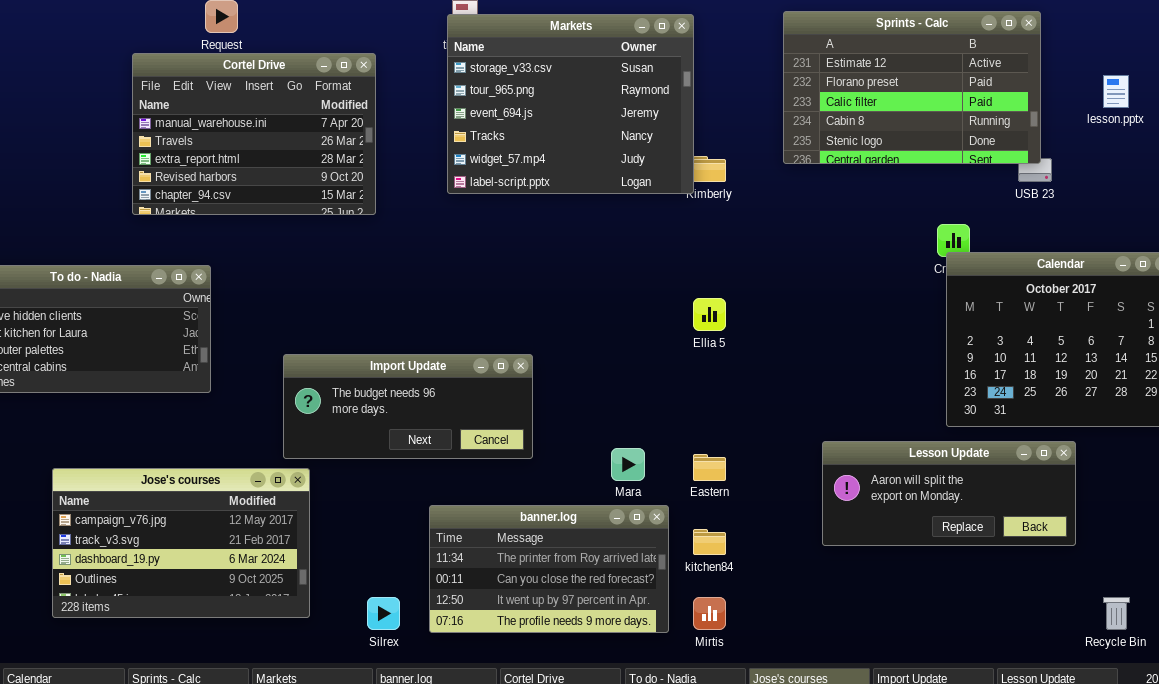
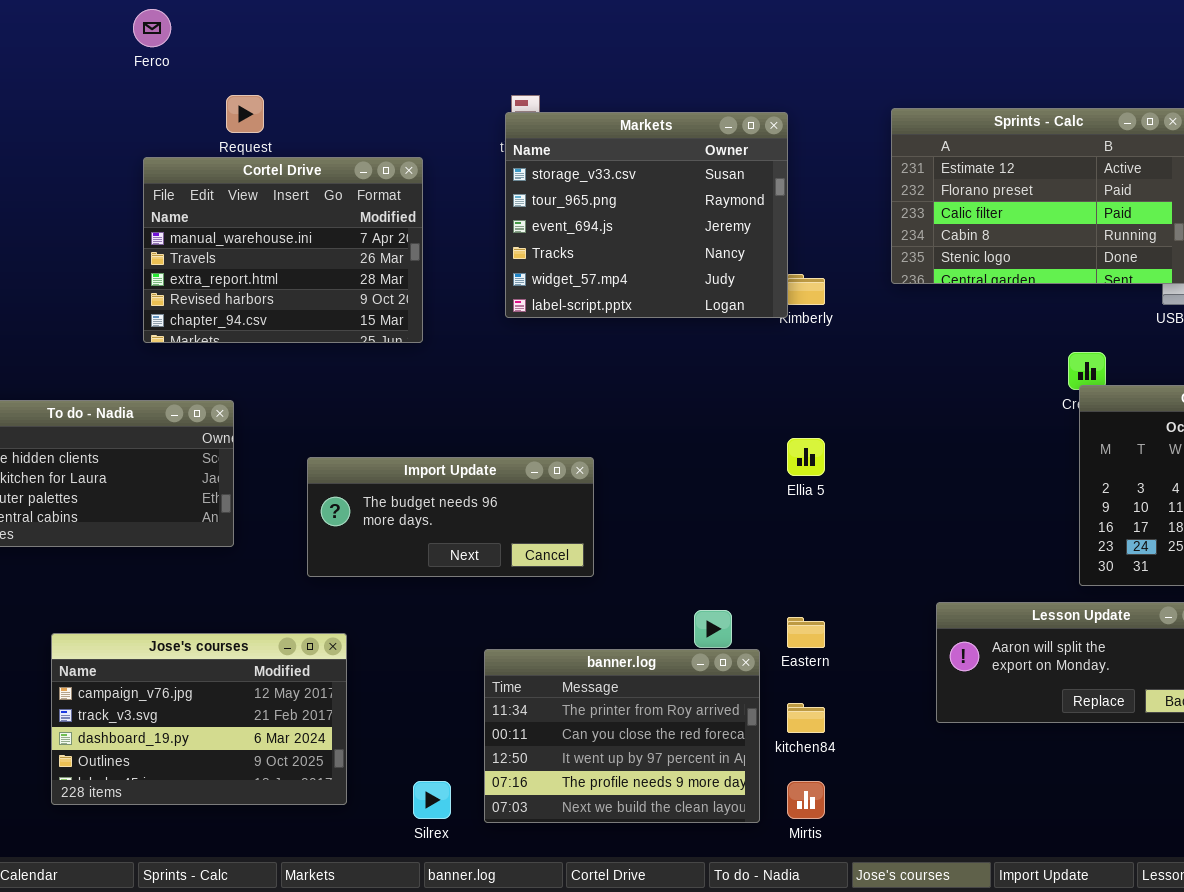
Import Update: [283,354,533,459] -> [307,457,594,577], moved
banner.log: [429,505,669,633] -> [484,649,760,823], resized

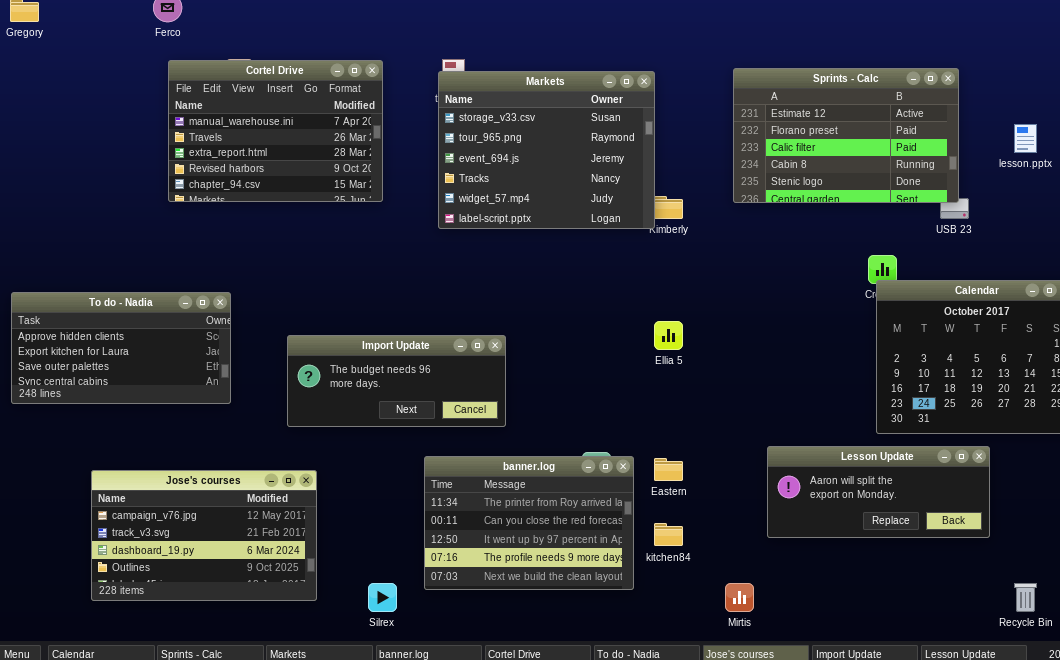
Cortel Drive: [143,157,423,343] -> [168,60,383,202], moved
banner.log: [484,649,760,823] -> [424,456,634,590], moved
Mirtis: [787,781,825,819] -> [725,583,754,612], moved

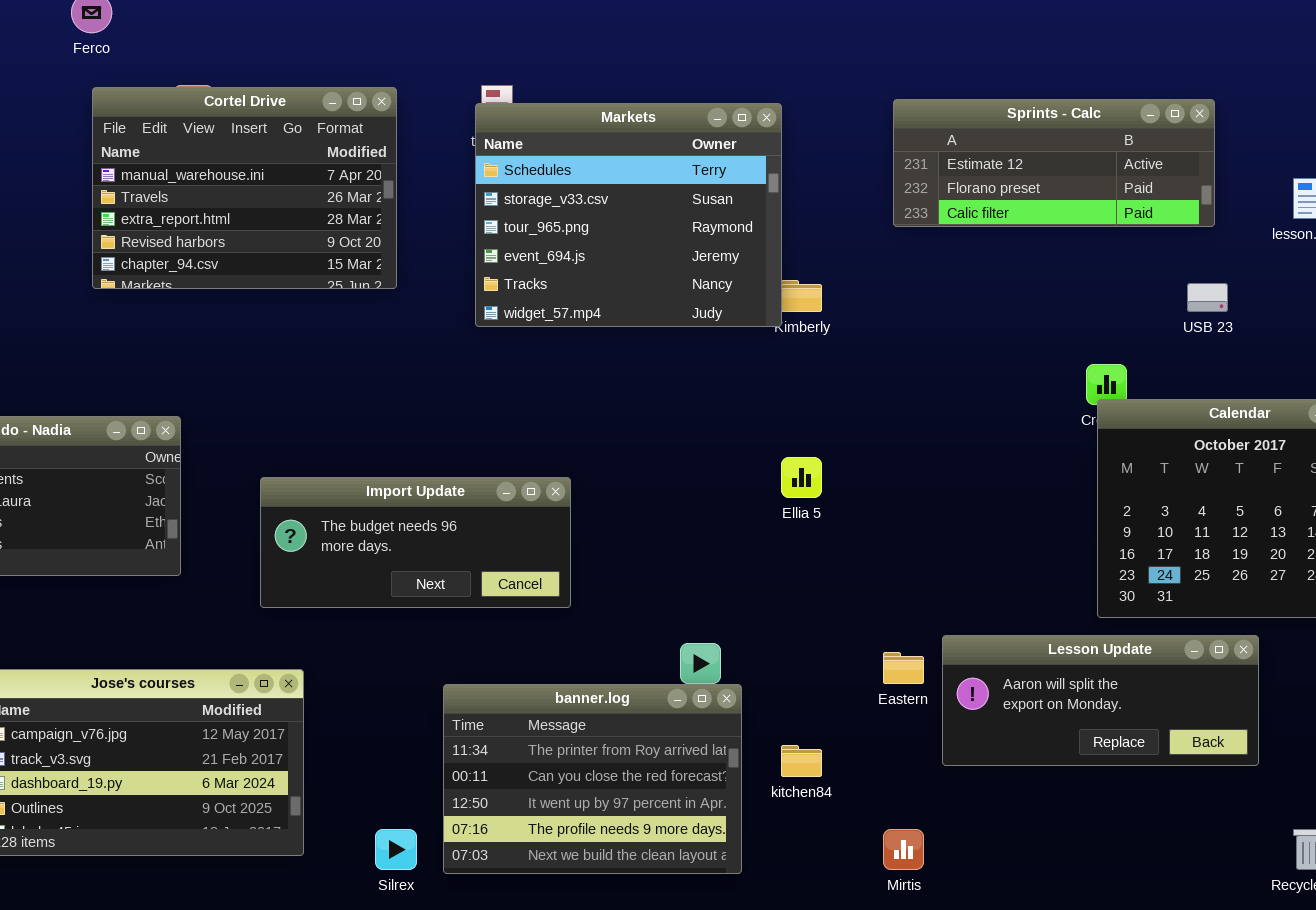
Sprints - Calc: [733,68,959,203] -> [893,99,1215,227], resized
Markets: [438,71,655,229] -> [475,103,782,327], scrolled up 1 row
banner.log: [424,456,634,590] -> [443,684,742,874], moved
Eastern: [654,458,683,481] -> [883,652,924,684], moved

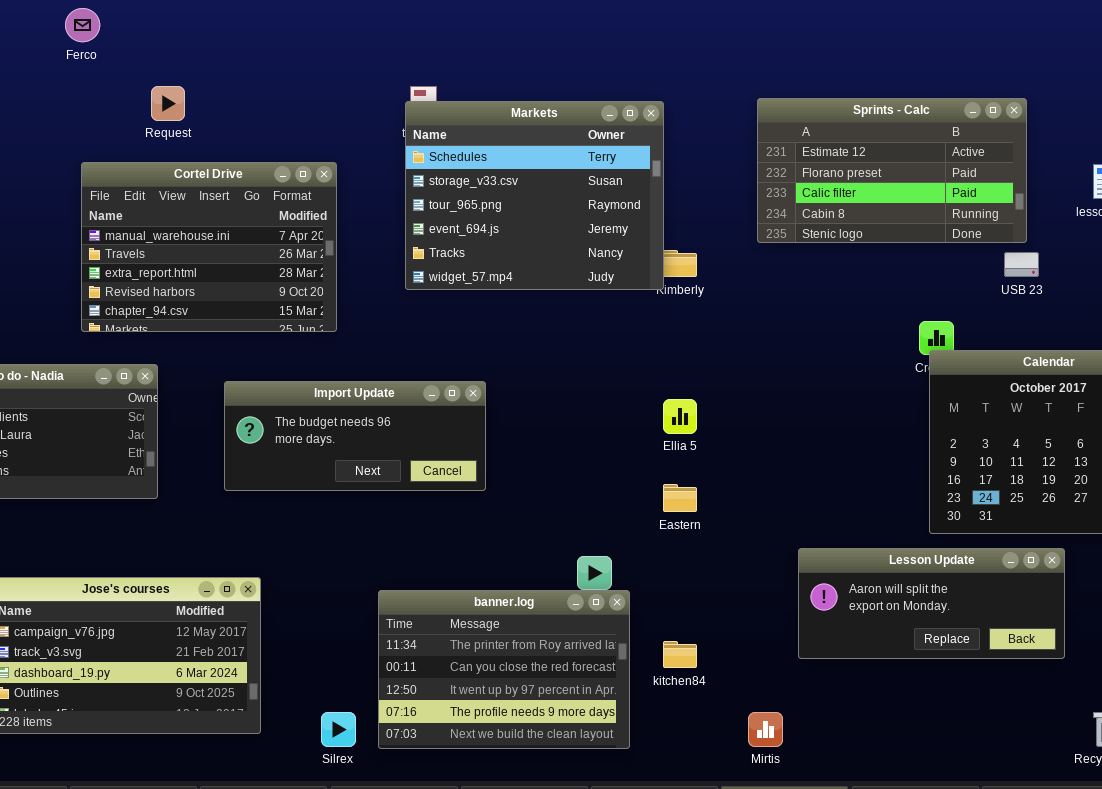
Cortel Drive: [92,87,397,289] -> [81,162,337,332], moved
Sprints - Calc: [893,99,1215,227] -> [757,98,1027,243], resized
Import Update: [260,477,571,608] -> [224,381,486,491], moved
Eastern: [883,652,924,684] -> [663,484,697,512], moved

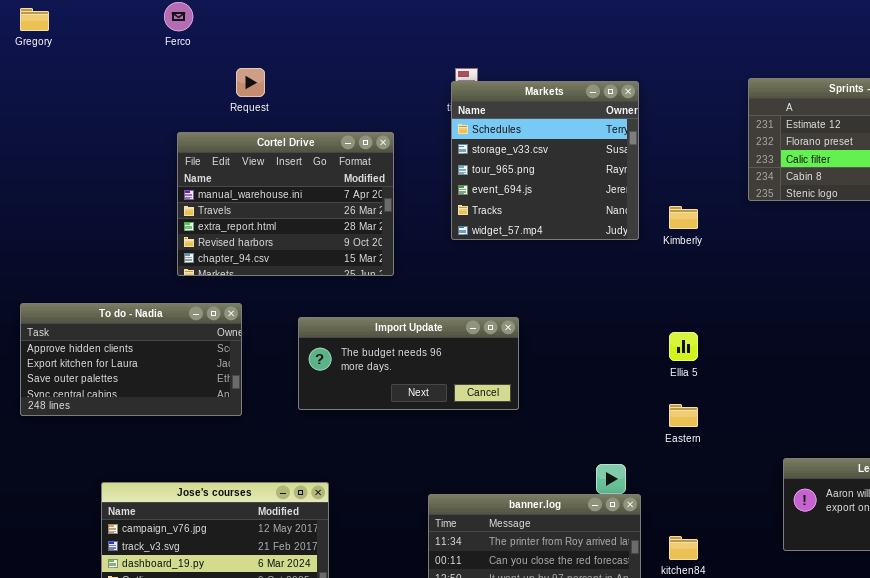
Markets: [405,101,664,290] -> [451,81,639,240], resized

